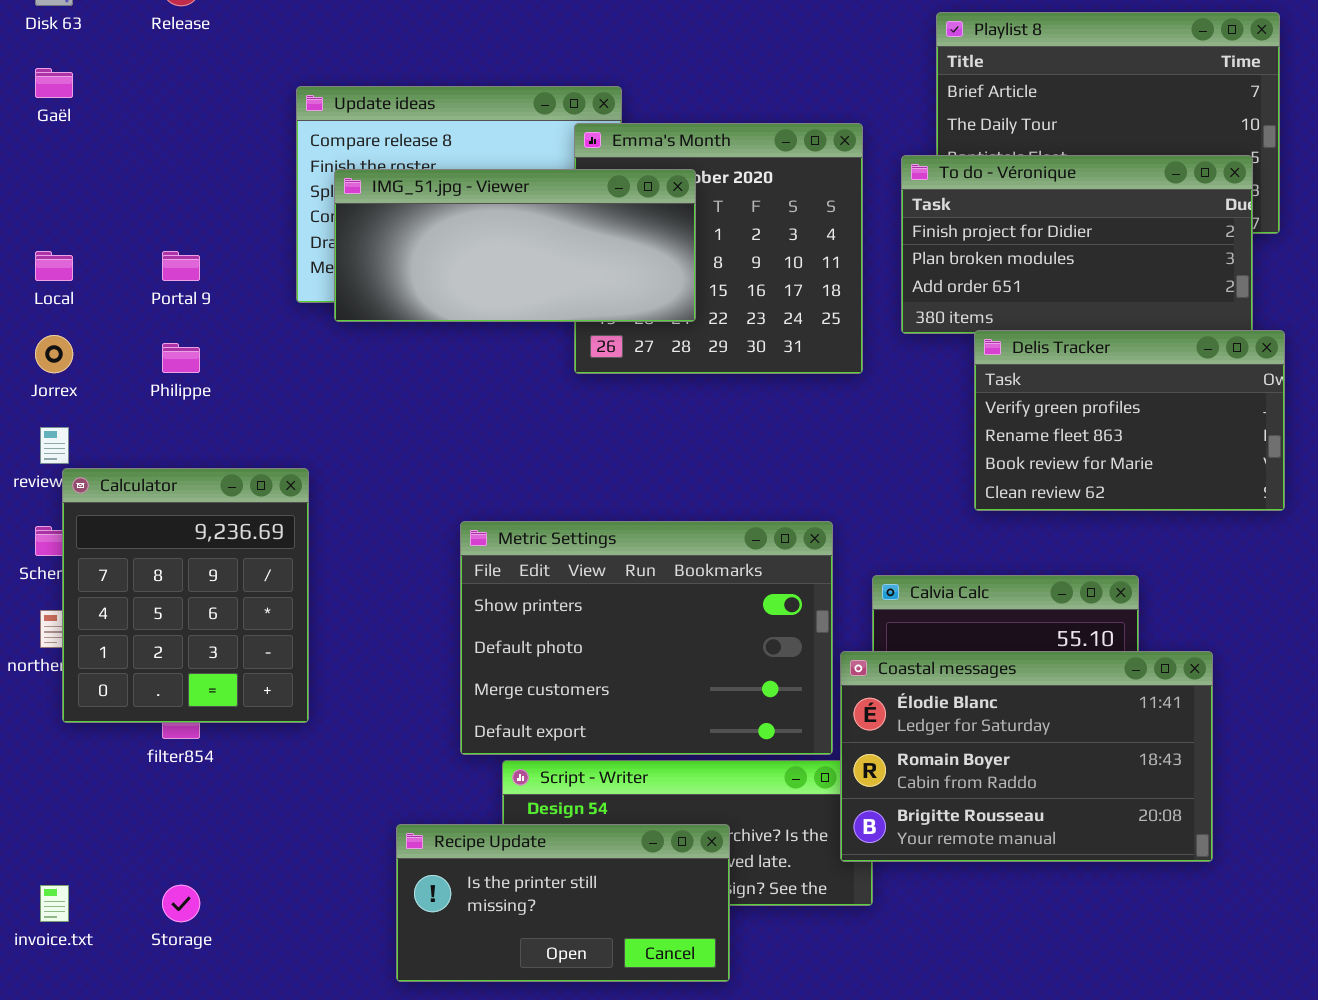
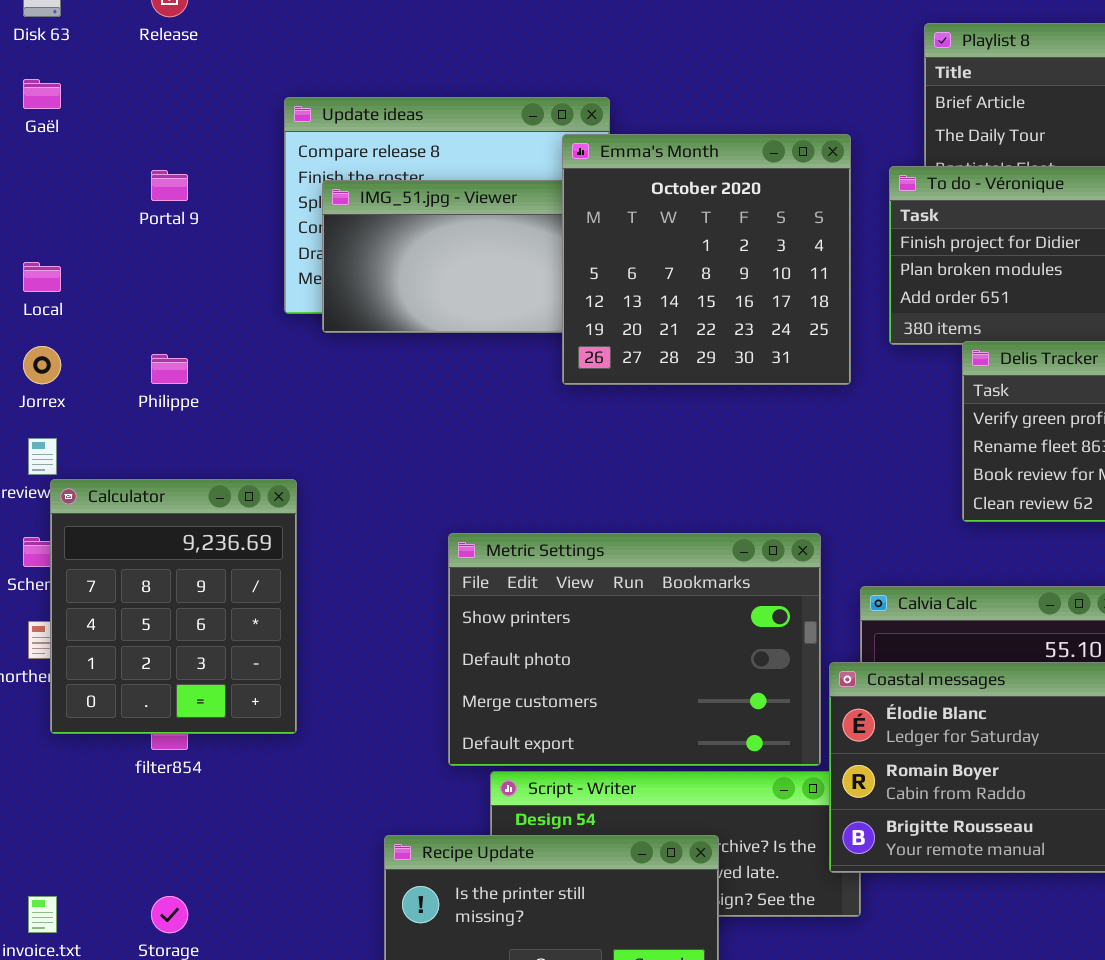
Emma's Month: [574,123,863,374] -> [562,134,851,385], raised
Portal 9: [162,251,200,281] -> [151,170,188,201], moved

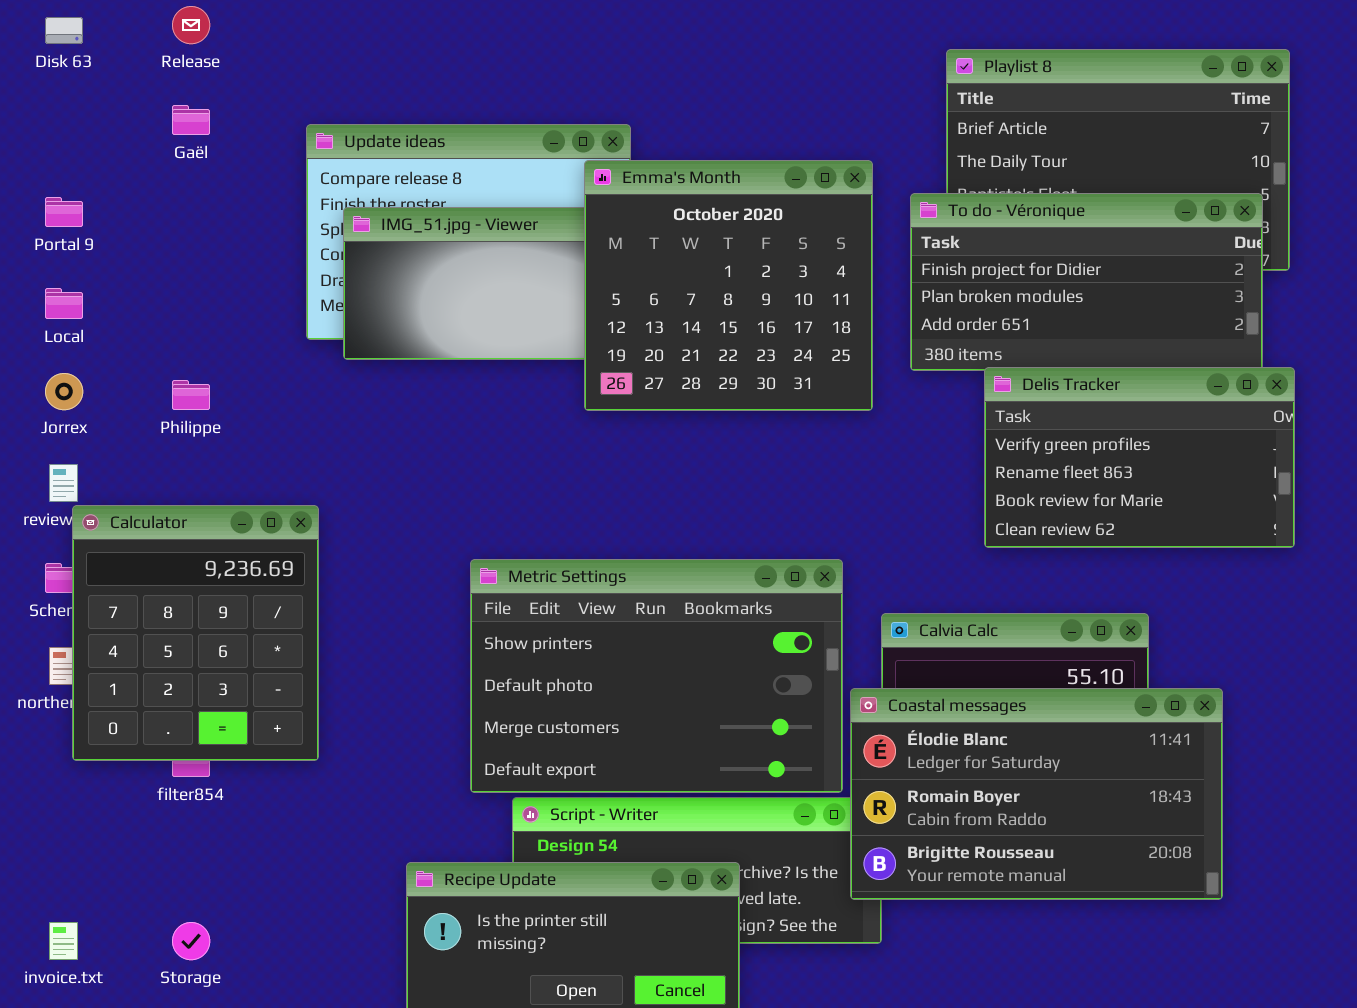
Gaël: [23,79,61,109] -> [172,105,210,135], moved
Portal 9: [151,170,188,201] -> [45,197,83,227], moved

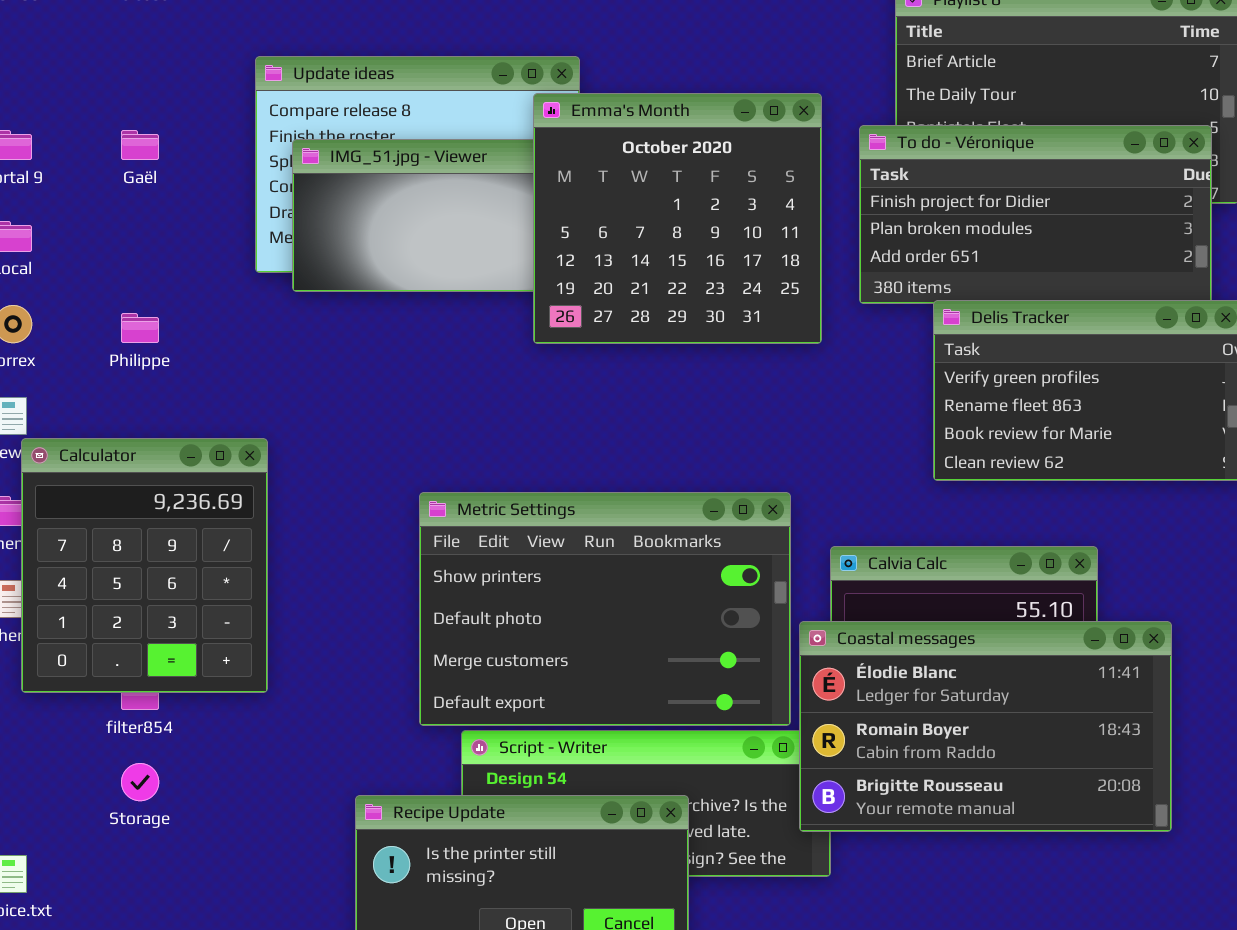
Gaël: [172,105,210,135] -> [121,130,159,160], moved
Storage: [172,922,210,960] -> [121,763,159,801], moved

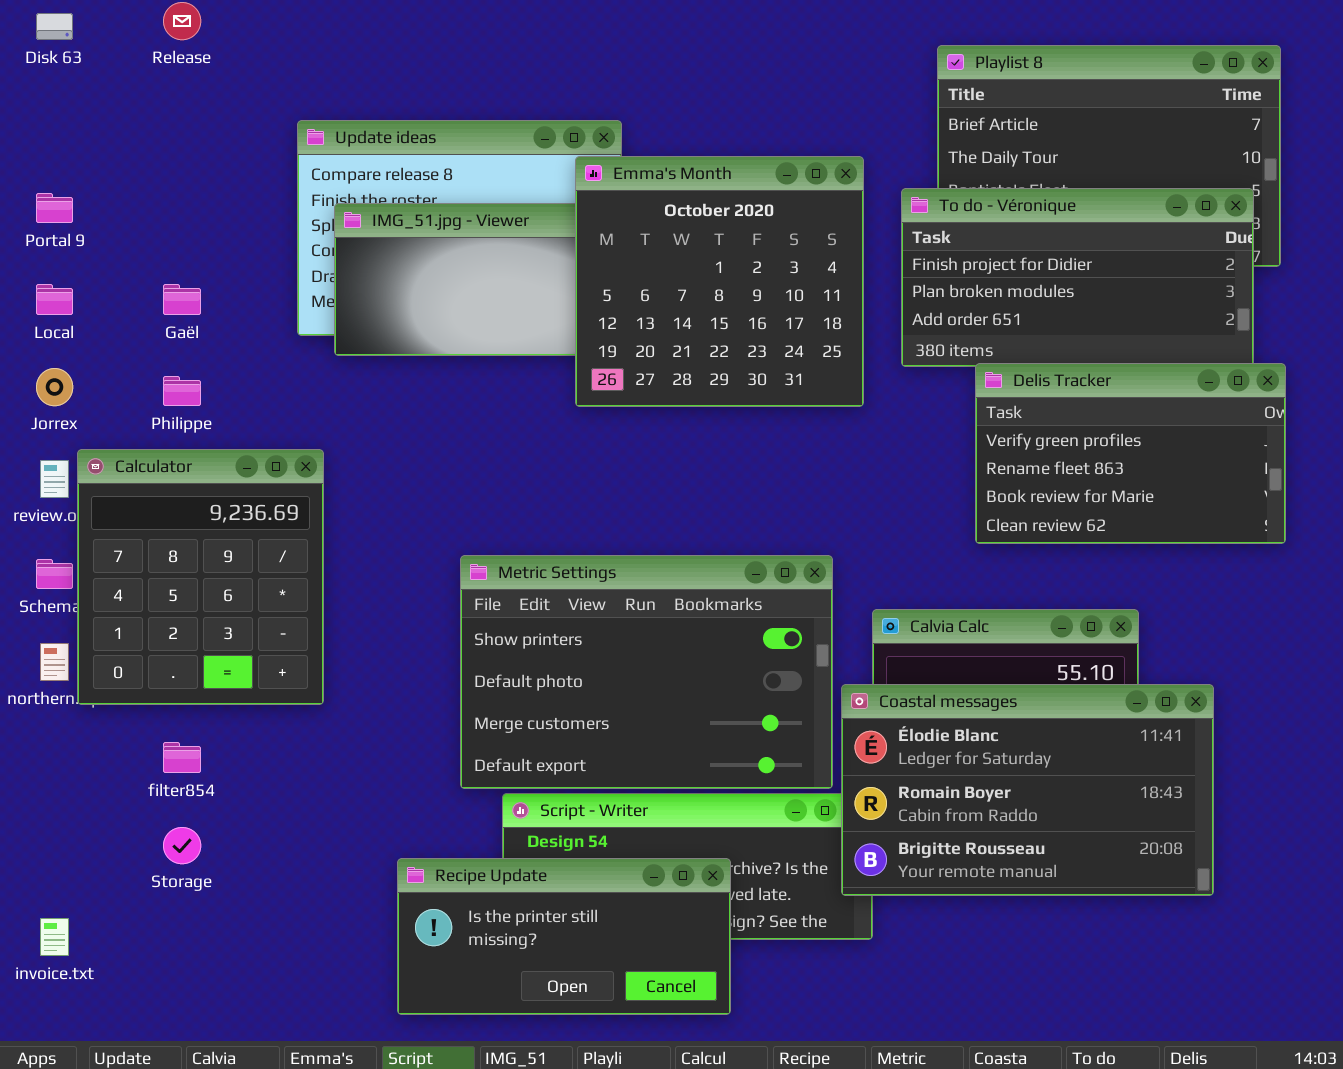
Gaël: [121,130,159,160] -> [163,284,201,315], moved
Calculator: [21,438,268,693] -> [77,449,324,705], moved

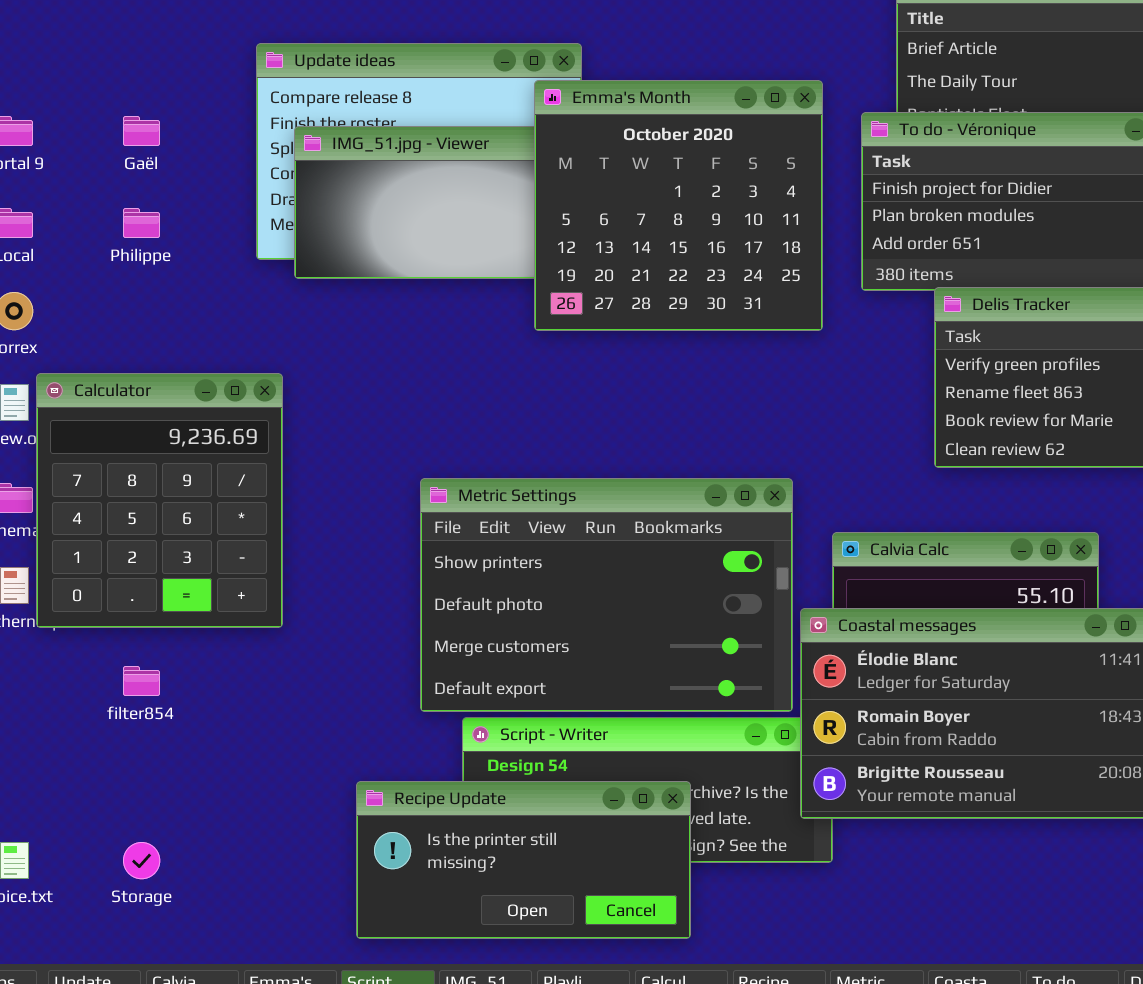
Gaël: [163,284,201,315] -> [123,116,160,146], moved
Philippe: [163,376,201,406] -> [123,208,160,238], moved
Storage: [163,827,201,864] -> [123,842,160,879], moved

